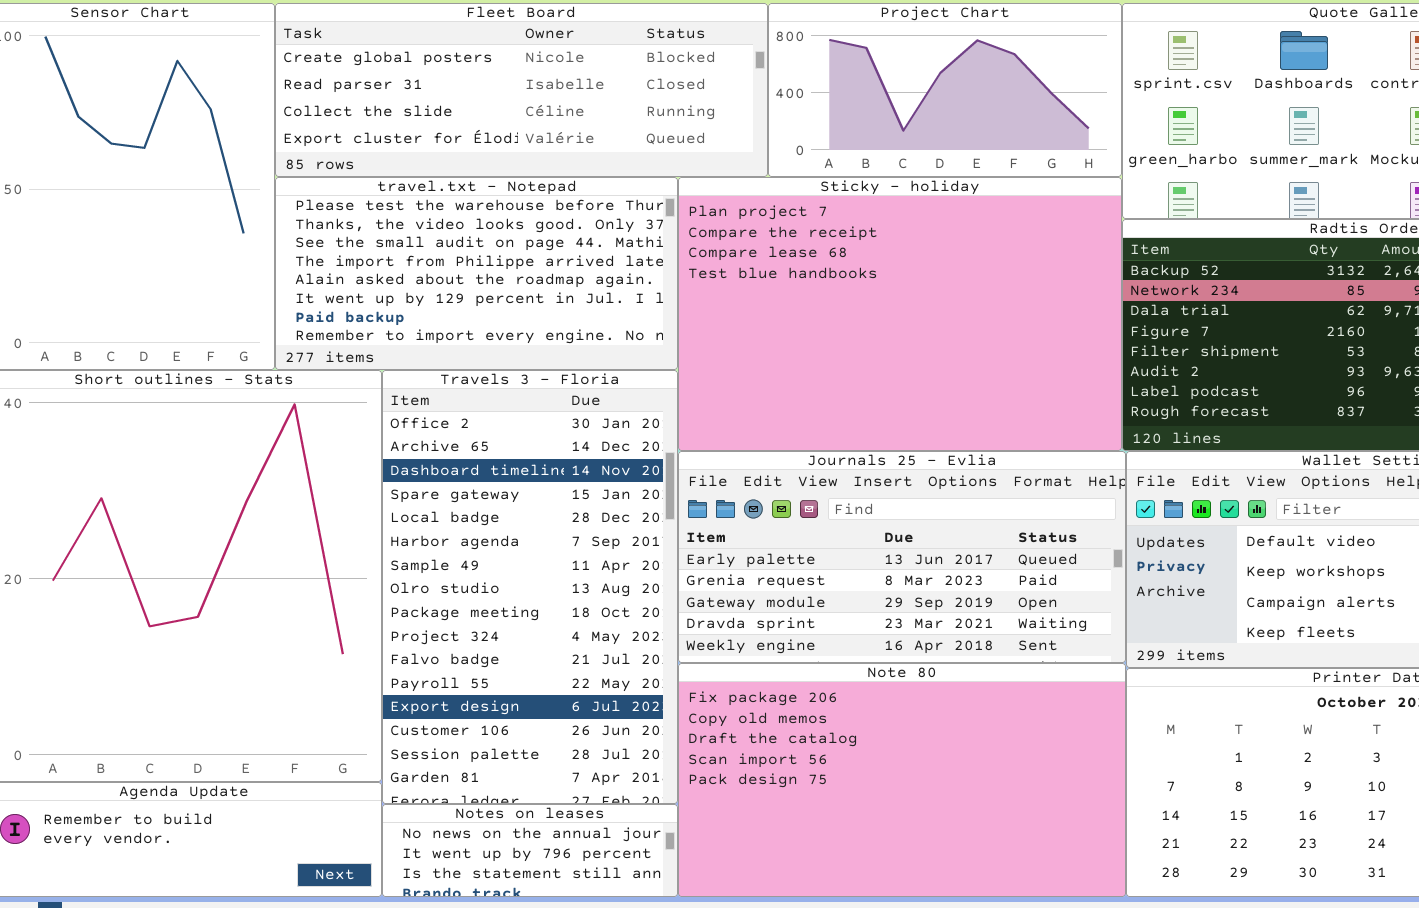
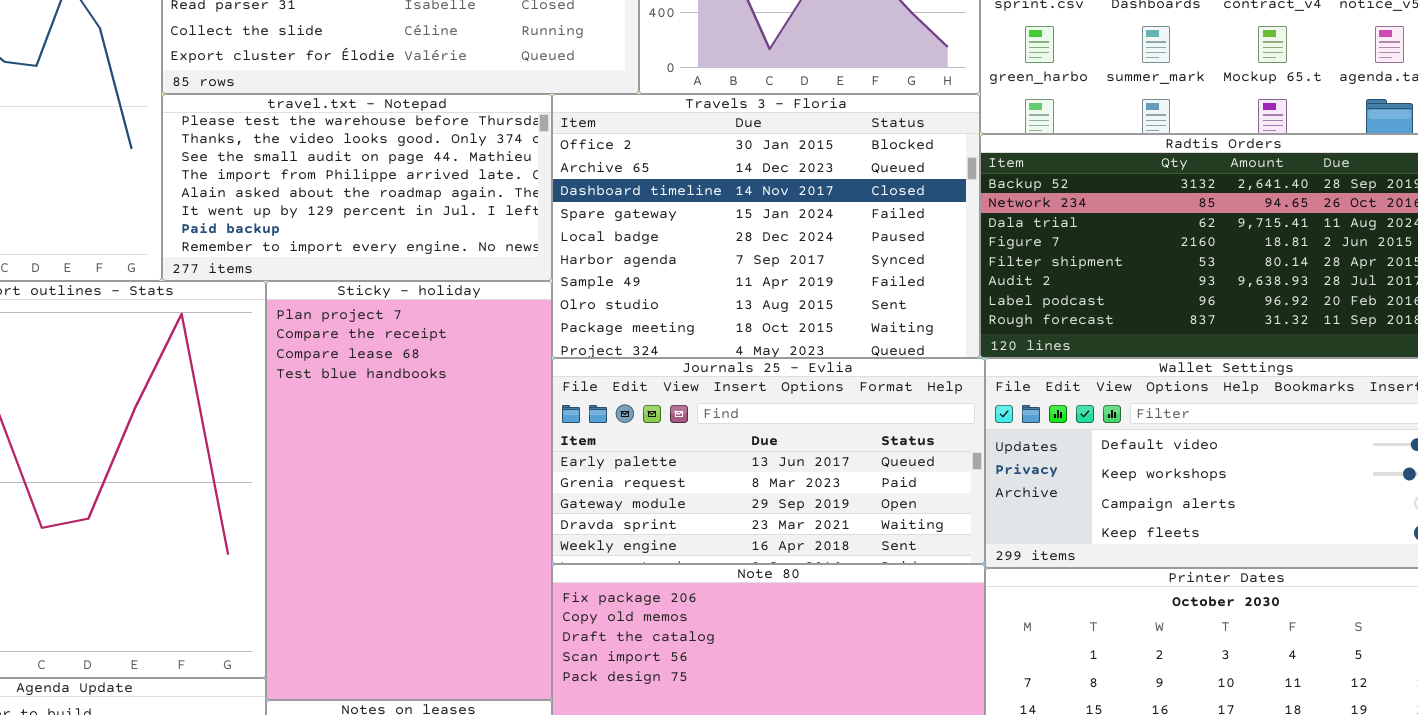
Sticky - holiday: [678,177,1122,451] -> [266,281,552,700], moved, resized
Travels 3 - Floria: [382,370,678,804] -> [552,94,980,358], moved, resized

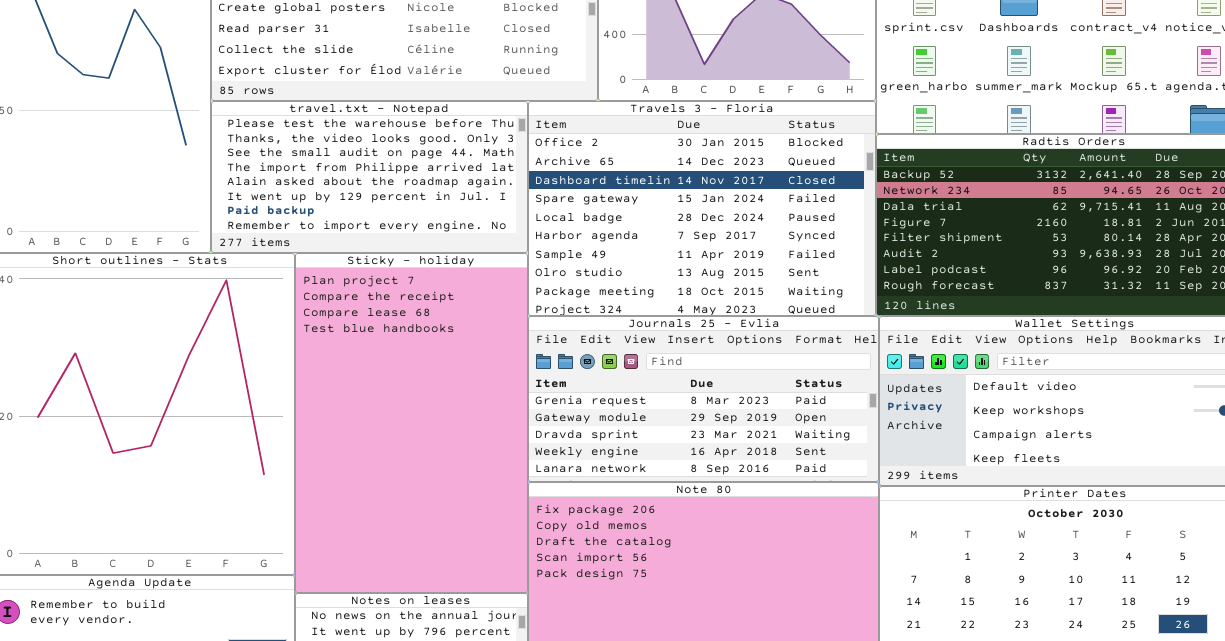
Journals 25 - Evlia: [552,358,985,564] -> [528,316,879,482], scrolled down 1 row

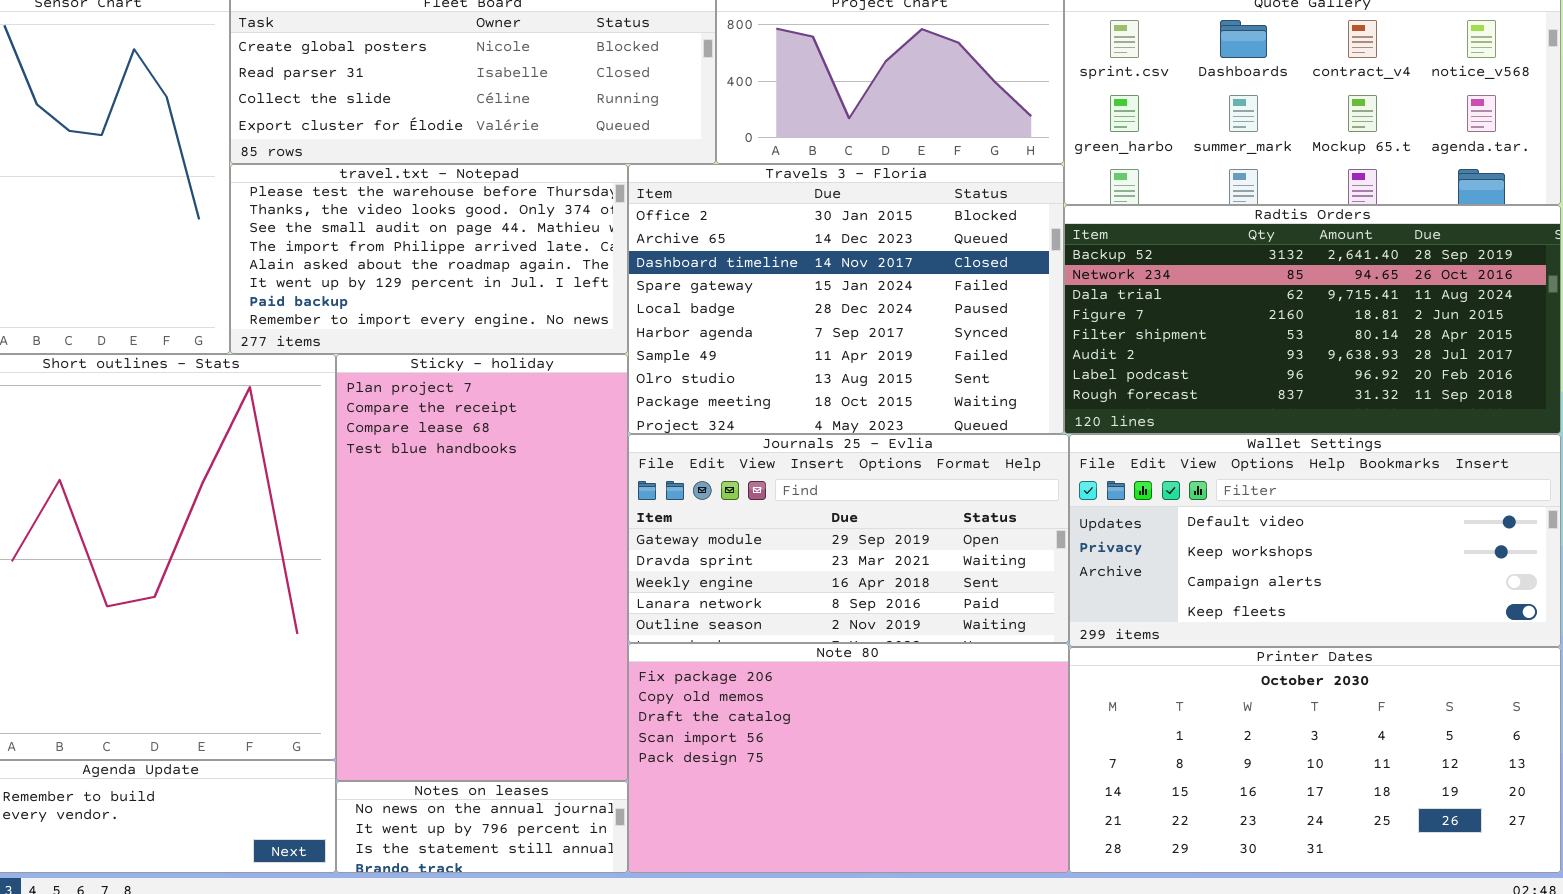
Journals 25 - Evlia: [528,316,879,482] -> [628,434,1069,643], scrolled down 1 row

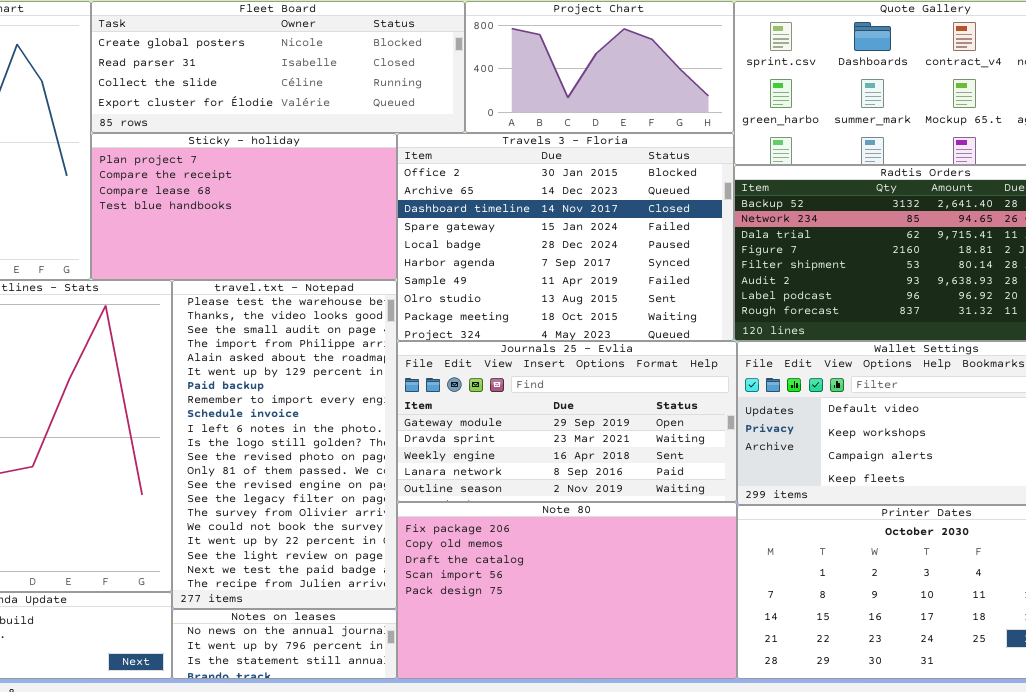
travel.txt - Notepad: [230,164,628,354] -> [172,280,397,609], moved, resized
Sticky - holiday: [336,354,628,781] -> [91,133,397,280], moved, resized

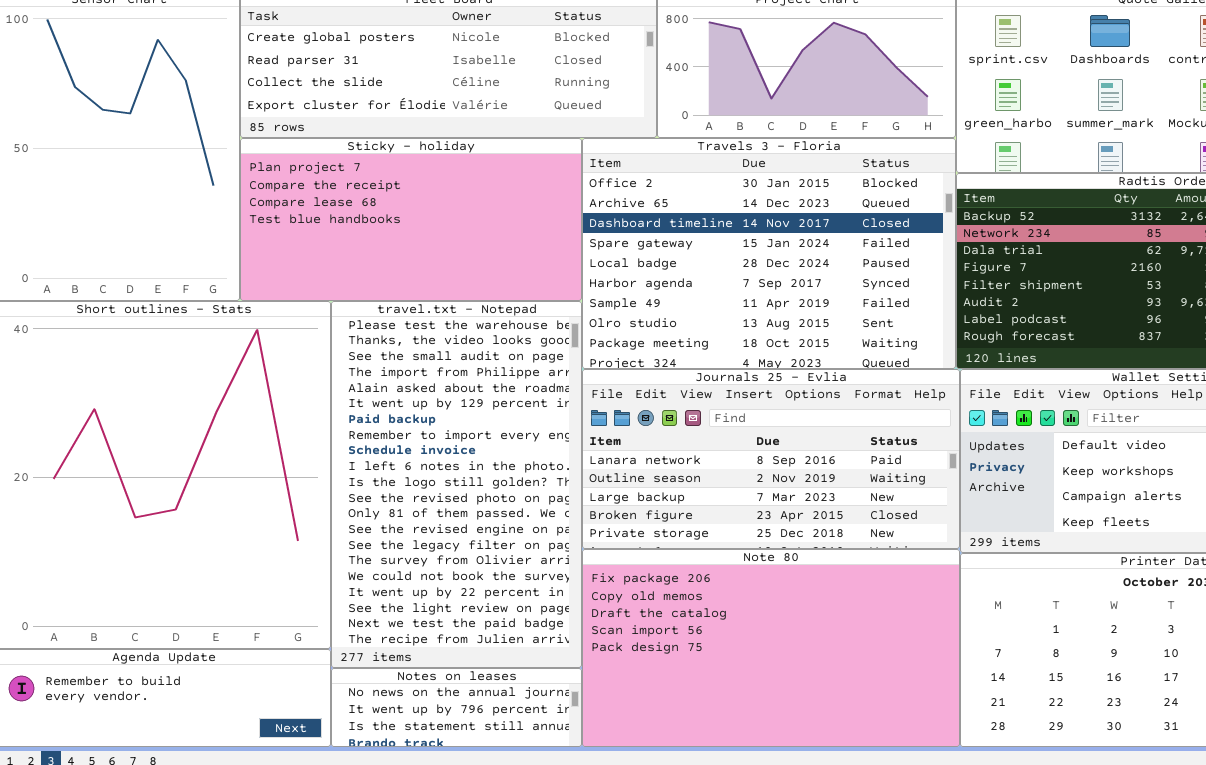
Journals 25 - Evlia: [397,341,737,502] -> [582,369,960,549], scrolled down 3 rows

